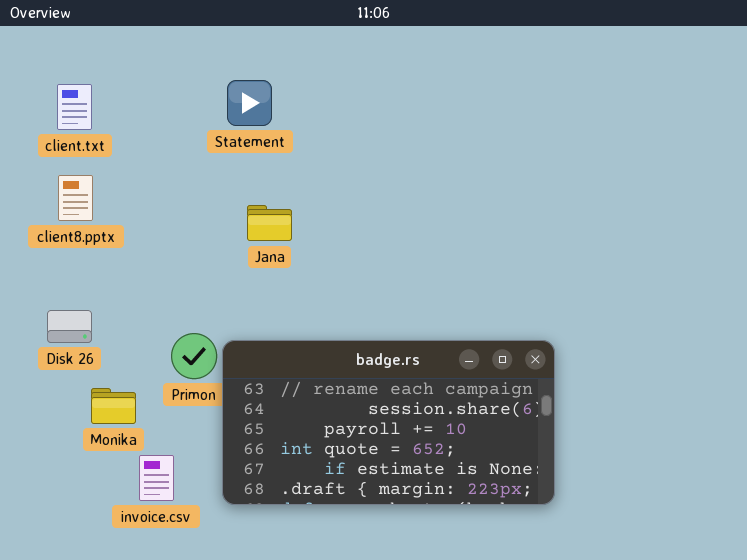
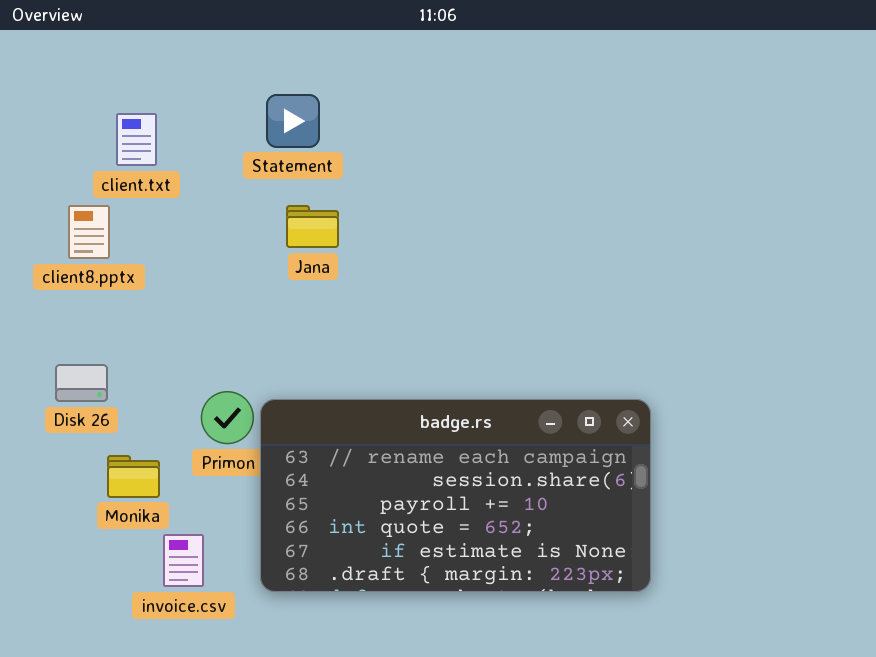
client.txt: [57,84,92,130] -> [116,113,157,166], moved
Jana: [247,205,292,241] -> [286,205,339,248], moved

